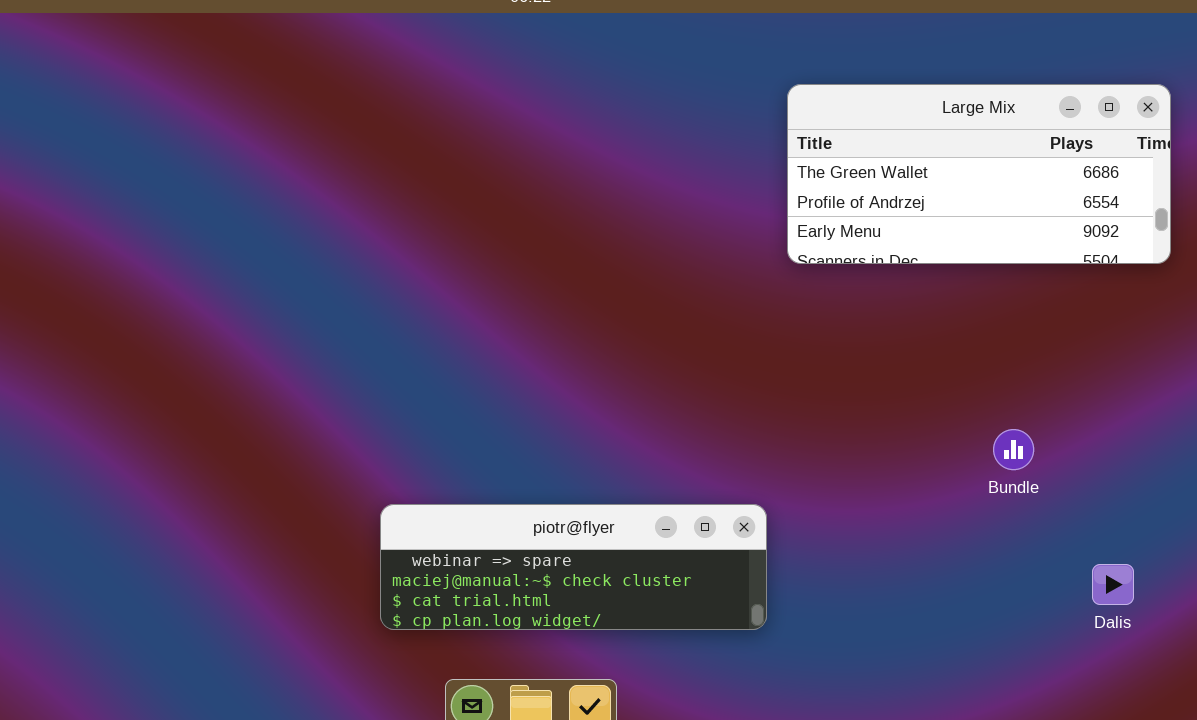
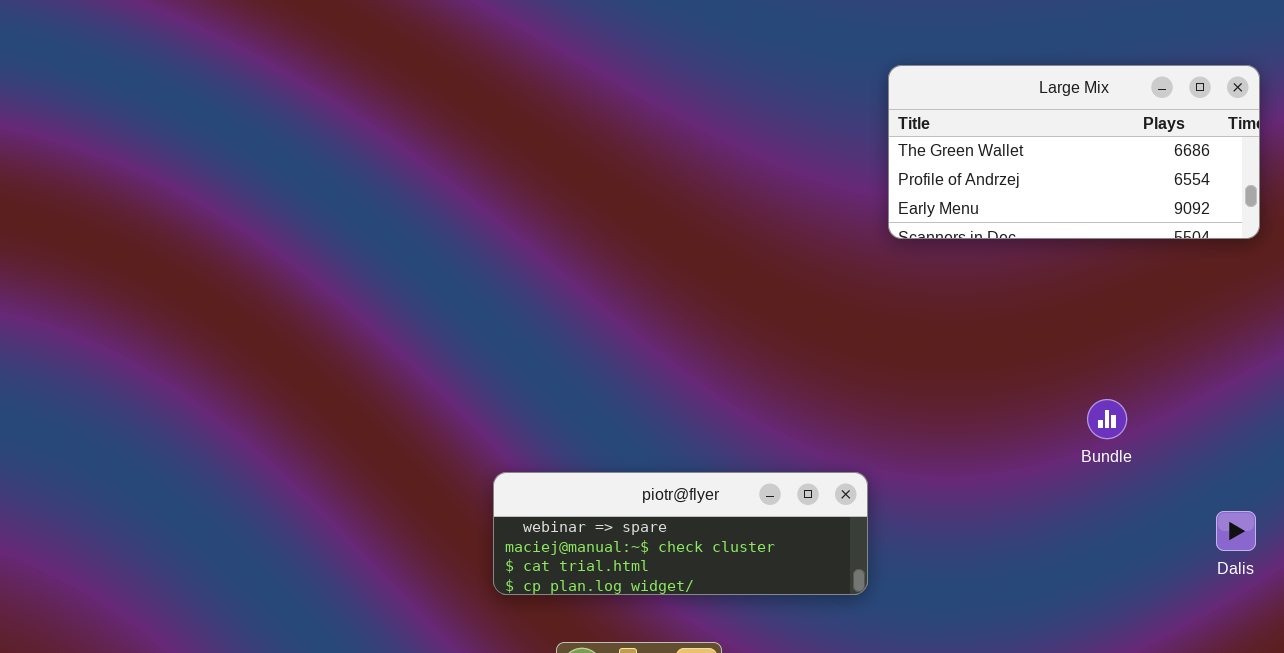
Dalis: [1092,564,1134,605] -> [1216,511,1256,551], moved

